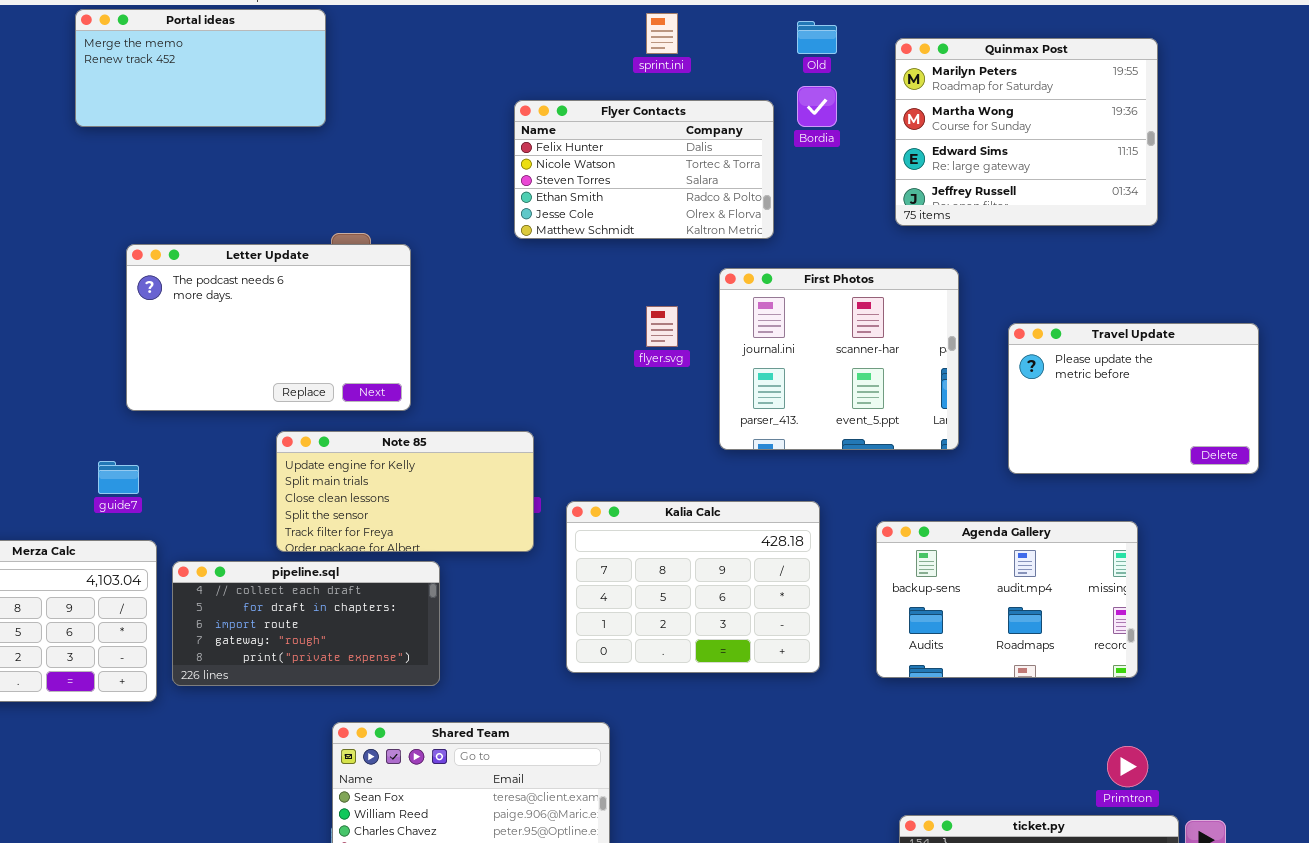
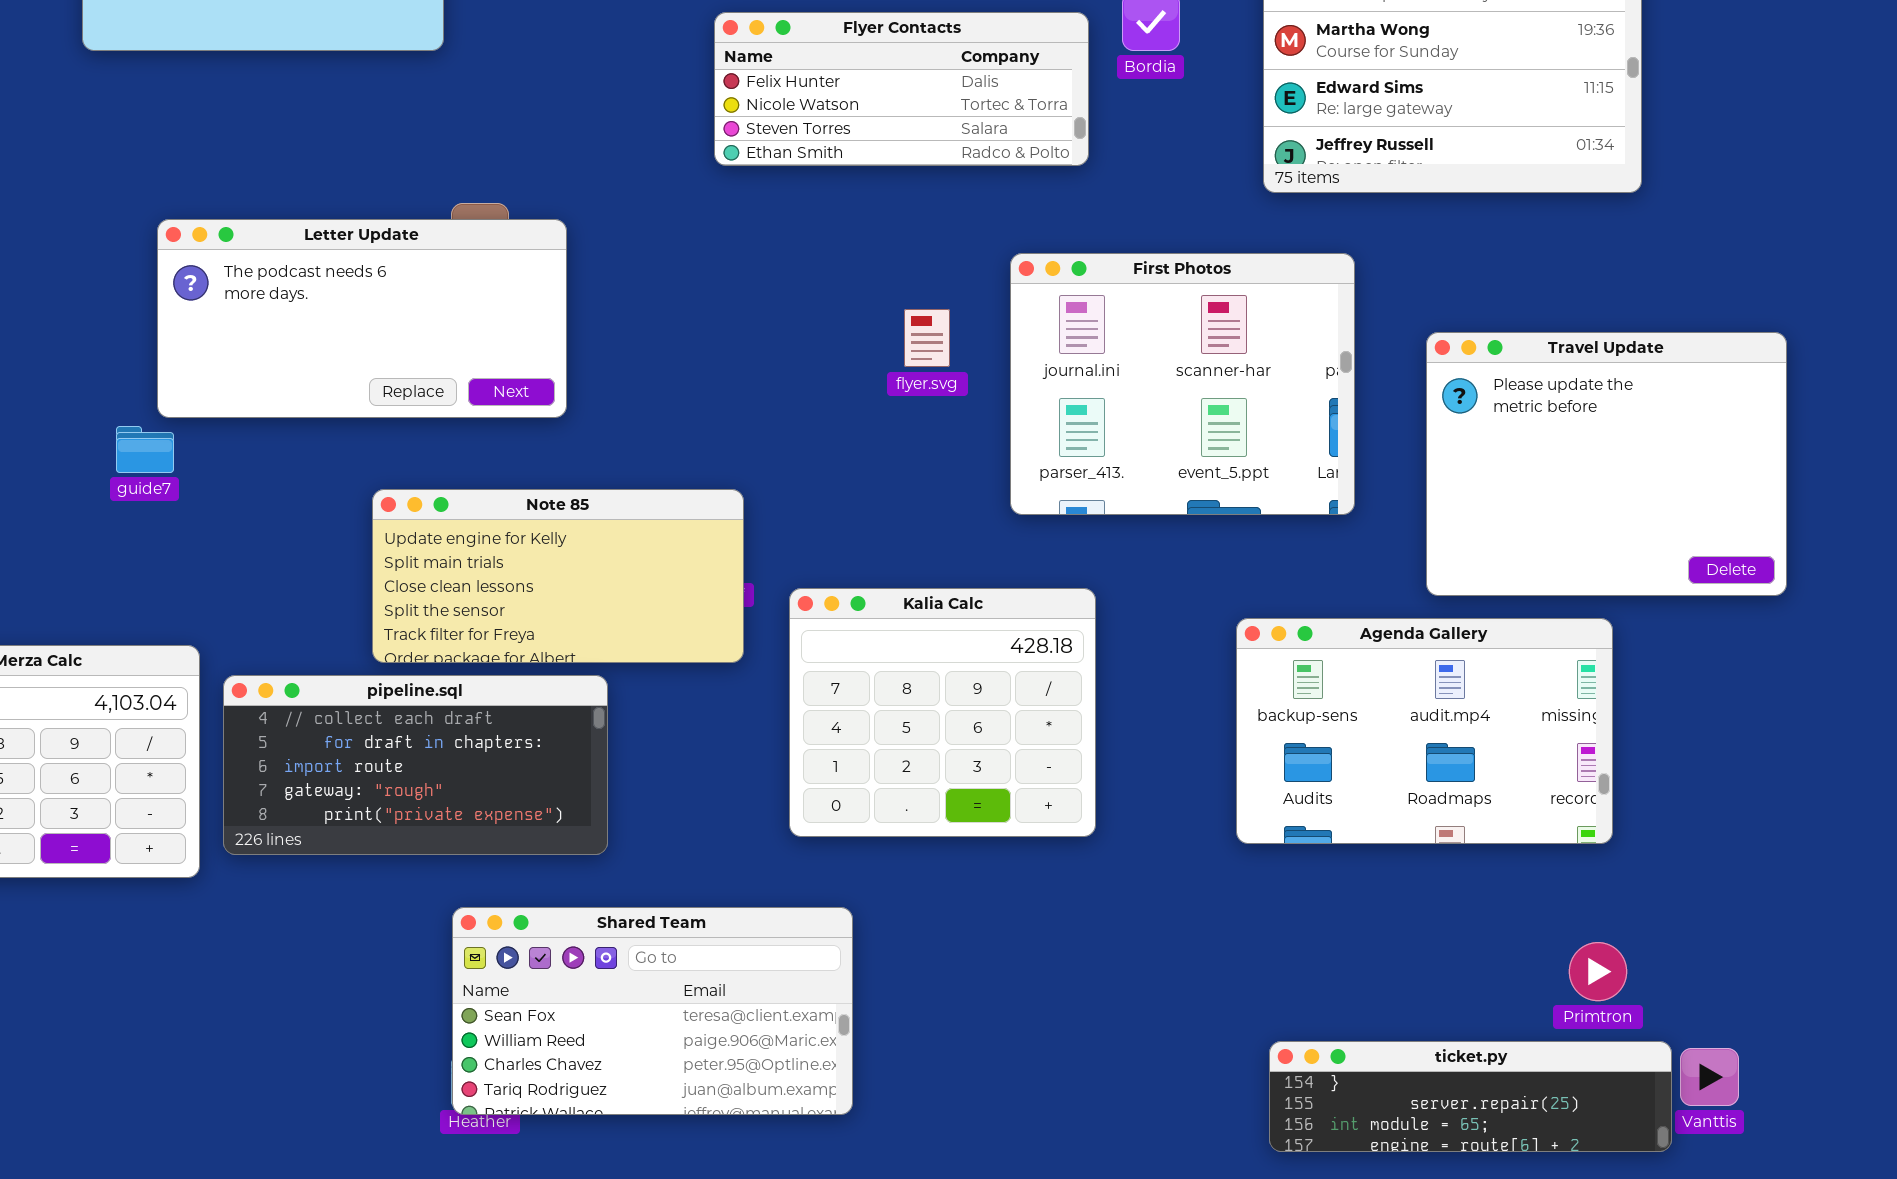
Flyer Contacts: [514,100,774,239] -> [714,12,1089,166], resized
Letter Update: [126,244,411,411] -> [157,219,567,418], resized
Travel Update: [1008,323,1259,474] -> [1426,332,1787,596], resized
guide7: [98,461,139,494] -> [116,426,174,473], moved
Kalia Calc: [566,501,820,673] -> [789,588,1096,837], resized

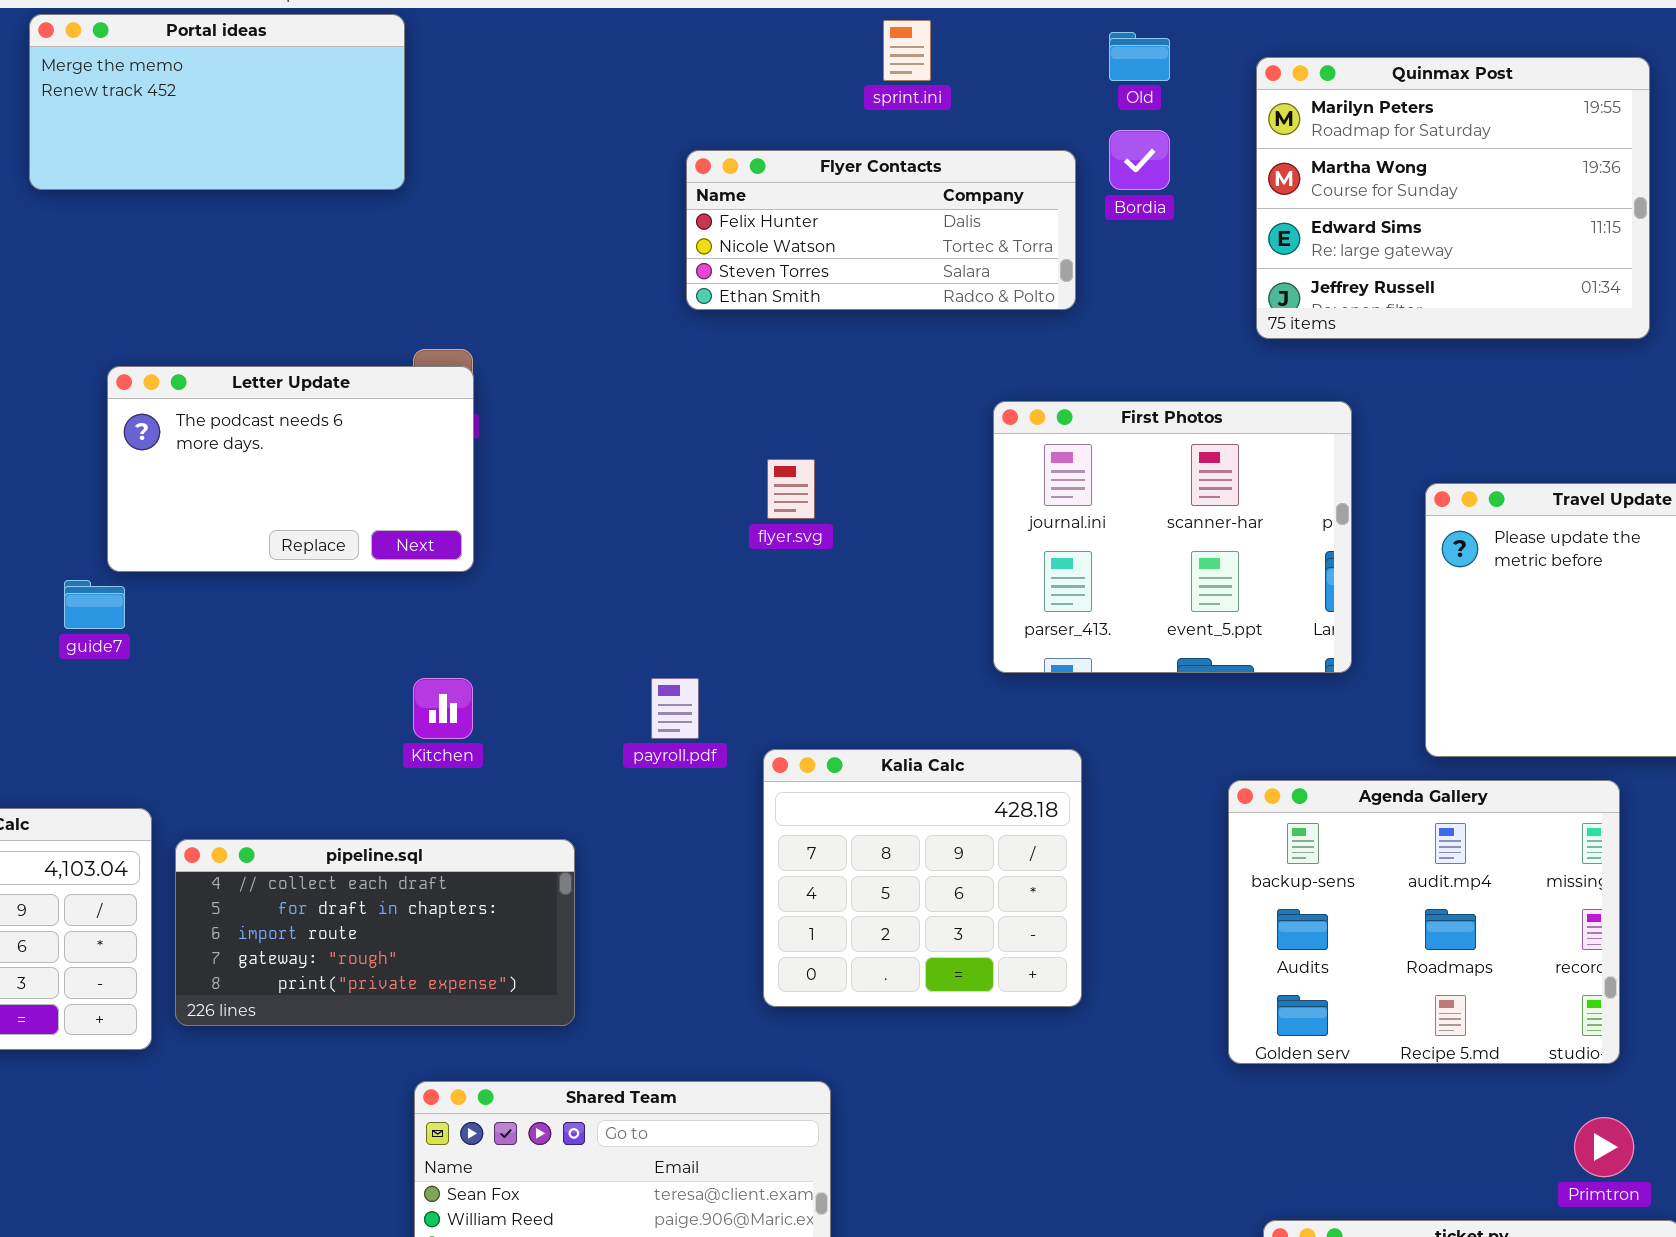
Letter Update: [157,219,567,418] -> [107,366,474,572], resized
flyer.svg: [904,309,950,367] -> [767,459,815,519], moved
Note 85: [372,489,744,663] -> none, closed
Agenda Gallery: [1236,618,1613,844] -> [1228,780,1620,1064], resized

